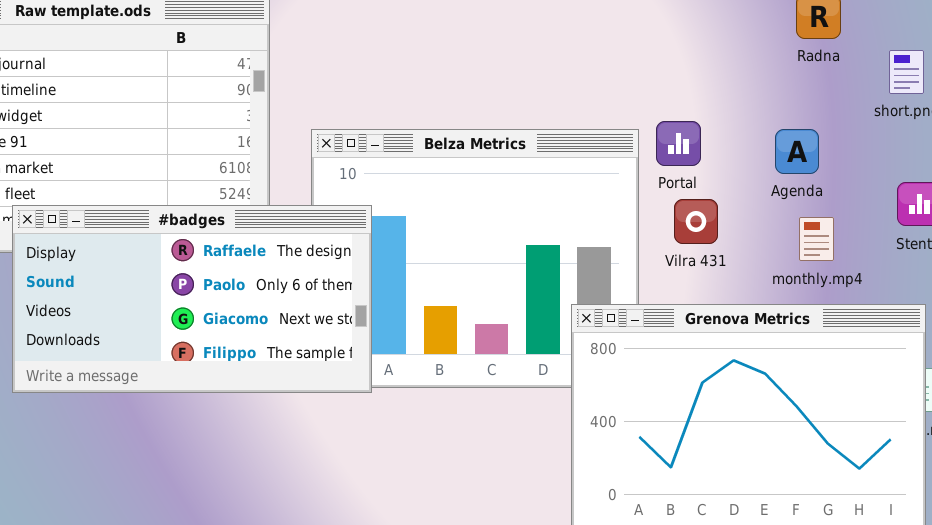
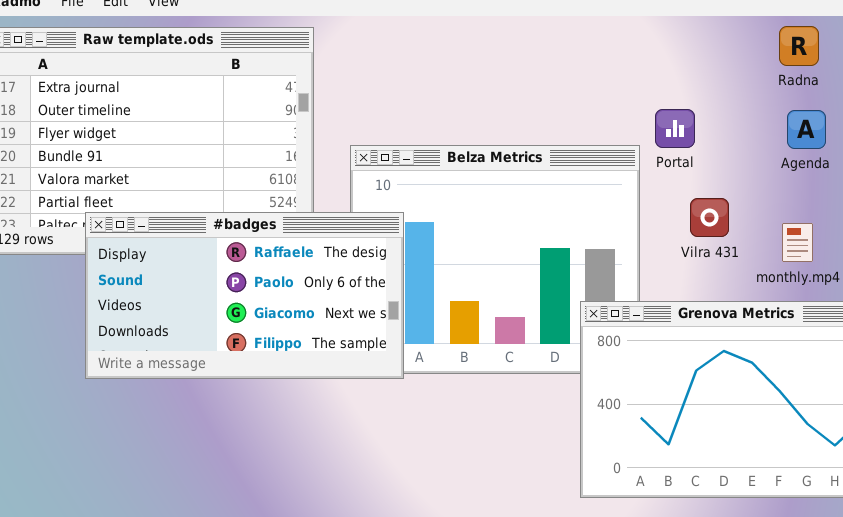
Portal: [656,121,701,166] -> [655,109,695,148], moved
Agenda: [775,129,819,174] -> [787,110,826,149], moved
Vilra 431: [674,199,718,244] -> [690,198,729,237], moved

